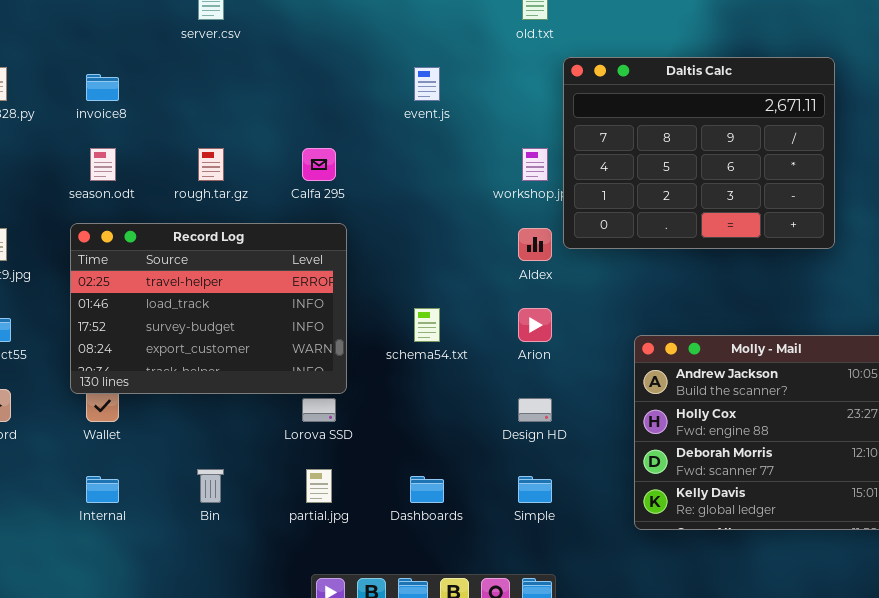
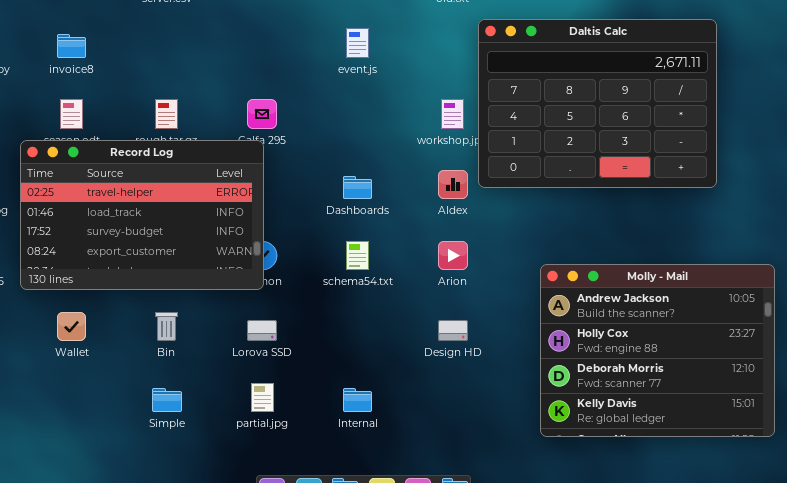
Record Log: [70,223,347,394] -> [20,140,264,290], moved
Bin: [197,469,224,503] -> [155,312,178,341], moved
Internal: [86,476,119,503] -> [343,388,372,412], moved
Dashboards: [410,476,444,503] -> [343,176,372,199], moved
Simple: [518,476,552,503] -> [152,388,182,412], moved

